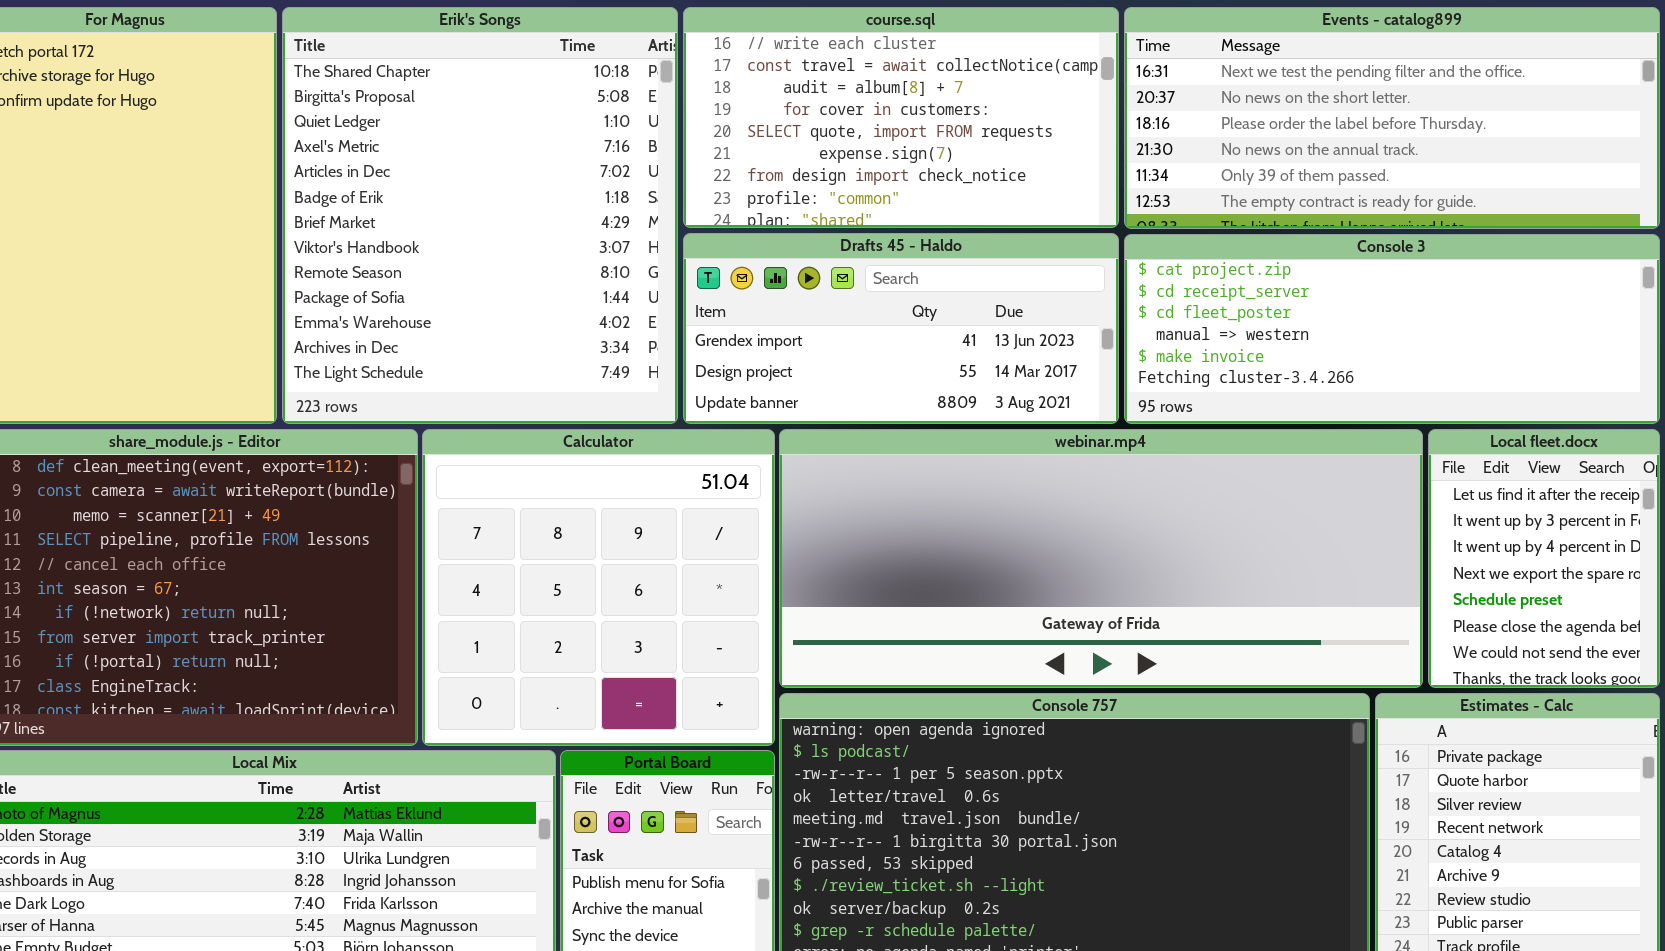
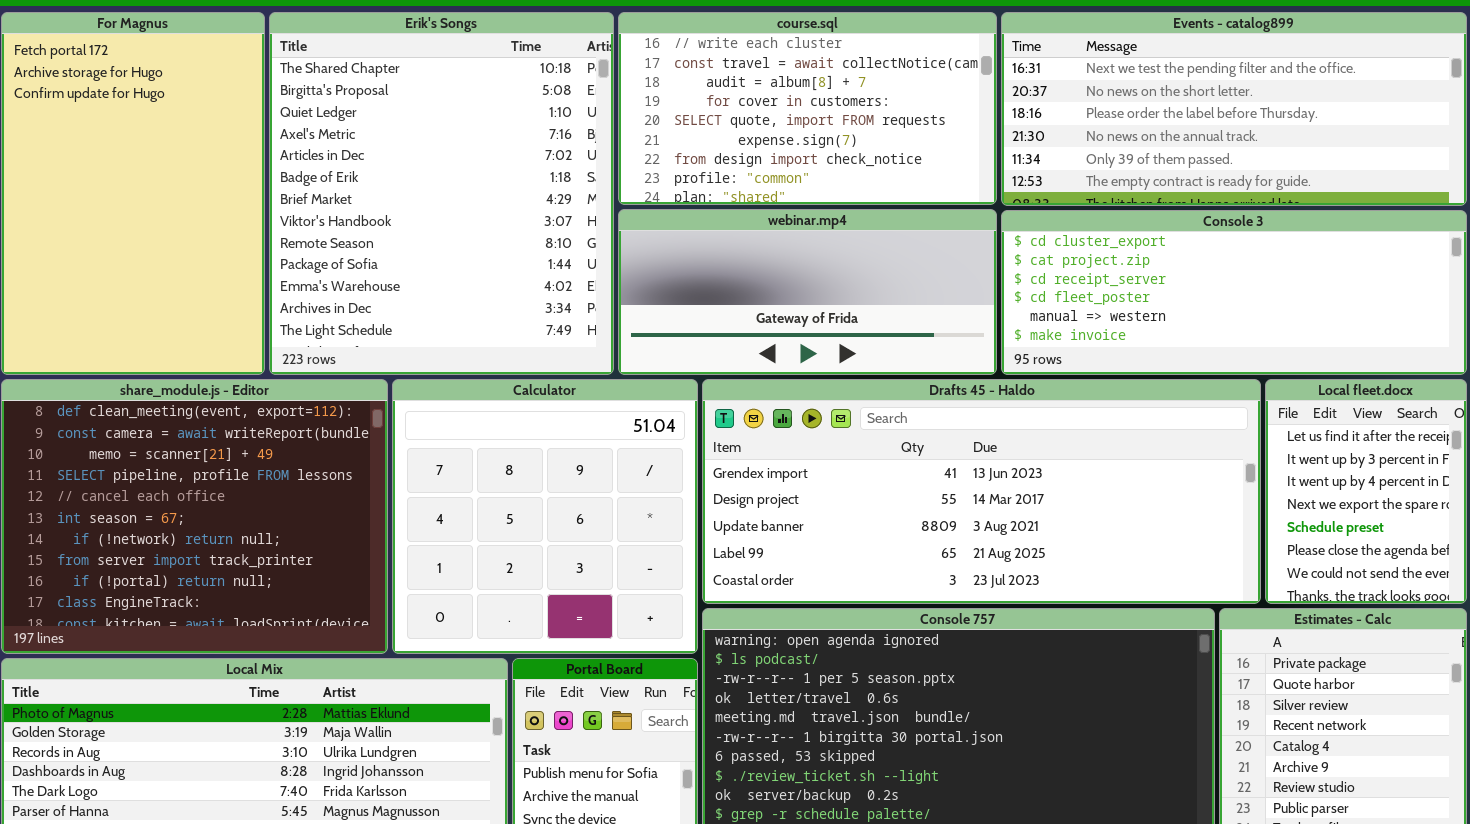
Drafts 45 - Haldo: [683,233,1119,424] -> [702,379,1261,604], moved, resized
Console 3: [1124,234,1660,424] -> [1001,210,1467,375], scrolled up 1 row
webinar.mp4: [779,429,1423,688] -> [618,209,997,375], moved, resized

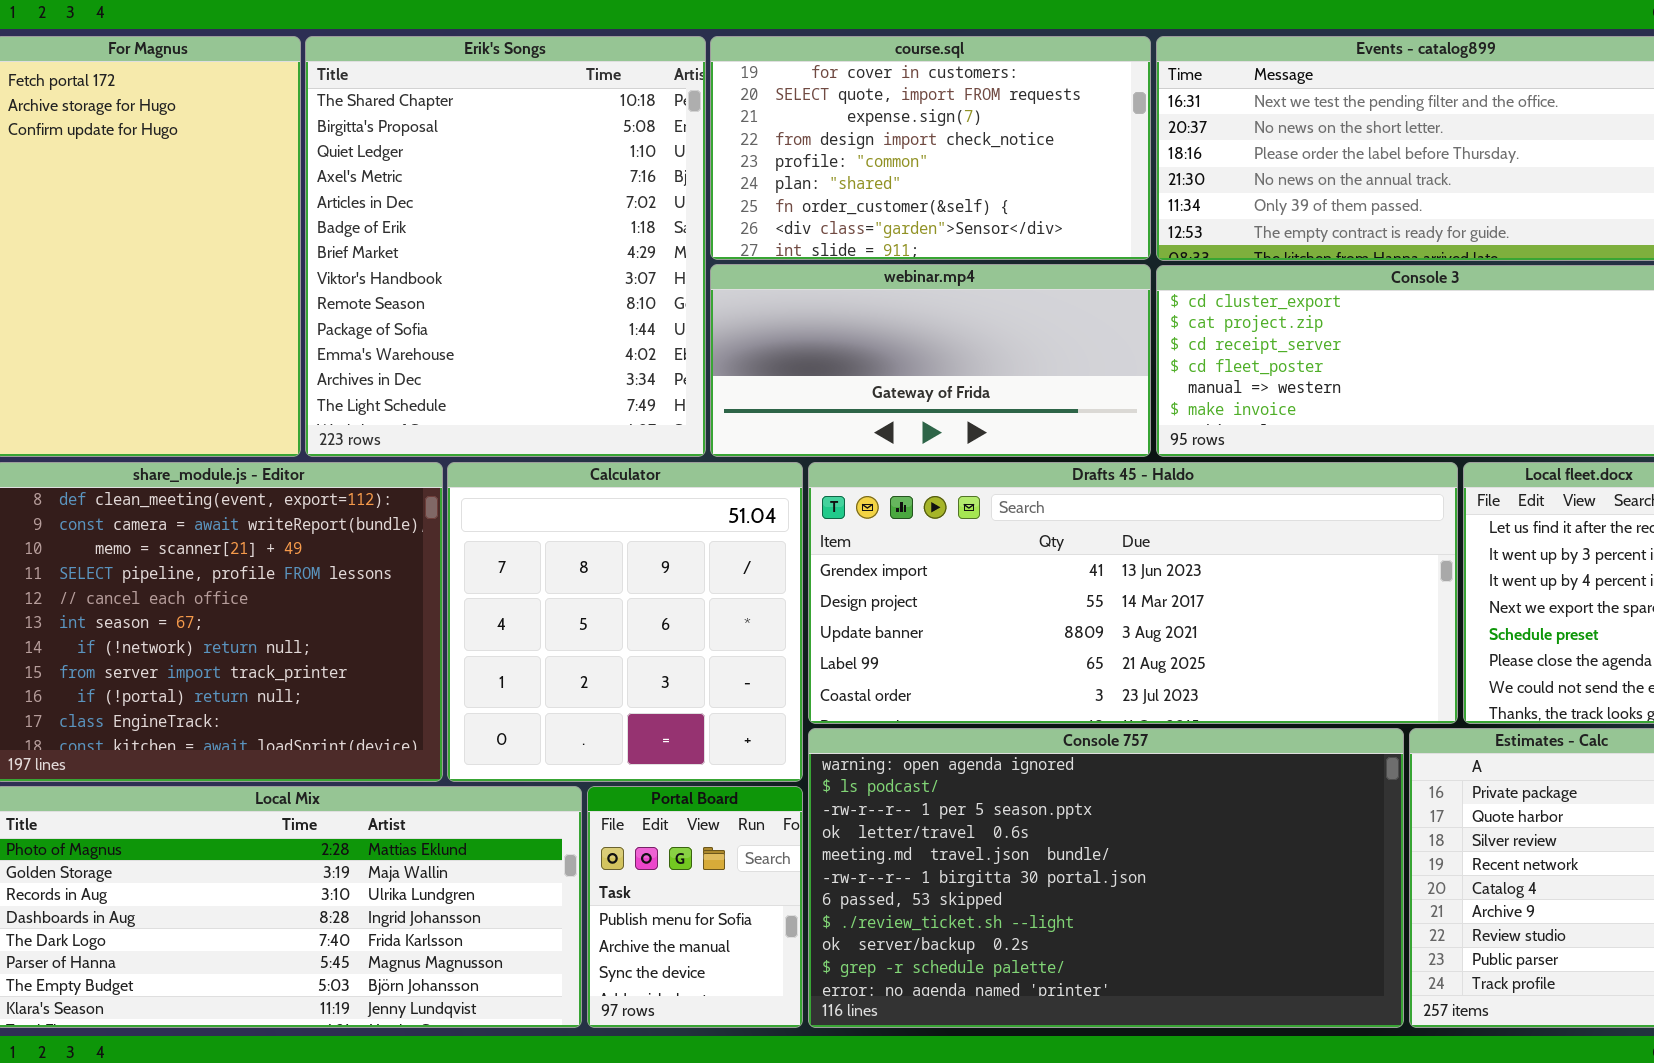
course.sql: [618,12,997,205] -> [710,36,1151,260], scrolled down 3 rows

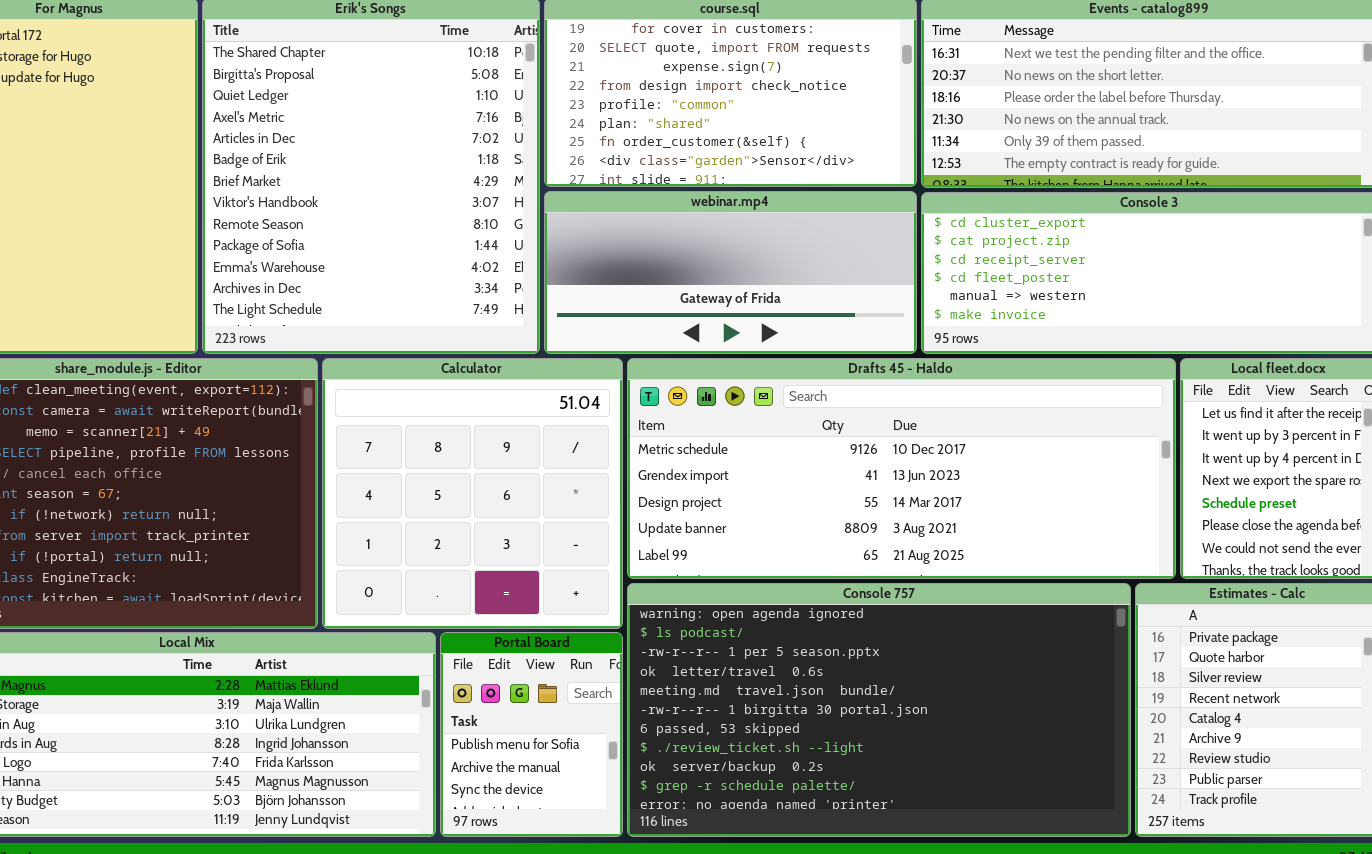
Drafts 45 - Haldo: [808,462,1458,724] -> [627,358,1176,579], scrolled up 1 row

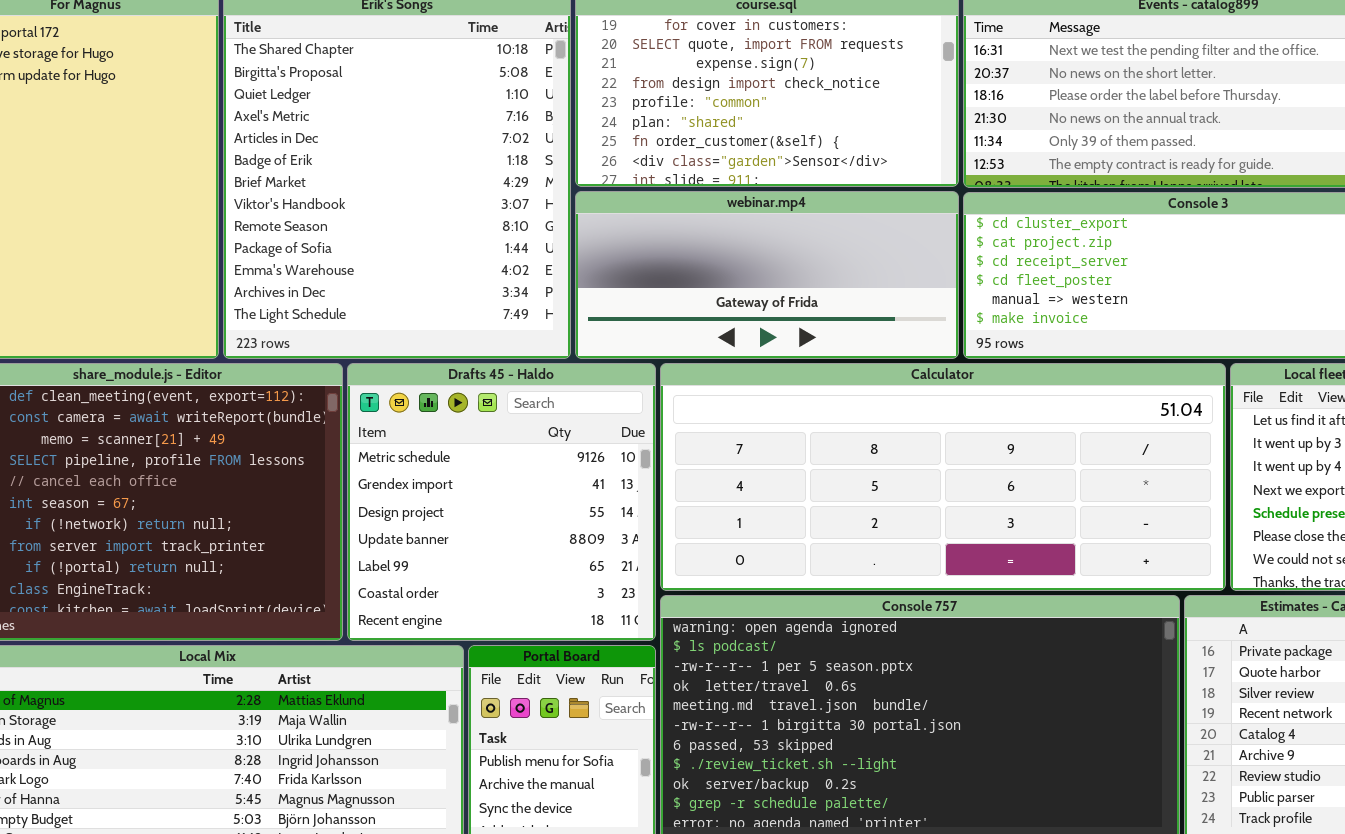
Calculator: [322,358,623,629] -> [660,363,1226,591], moved, resized
Drafts 45 - Haldo: [627,358,1176,579] -> [347,363,656,641], moved, resized

